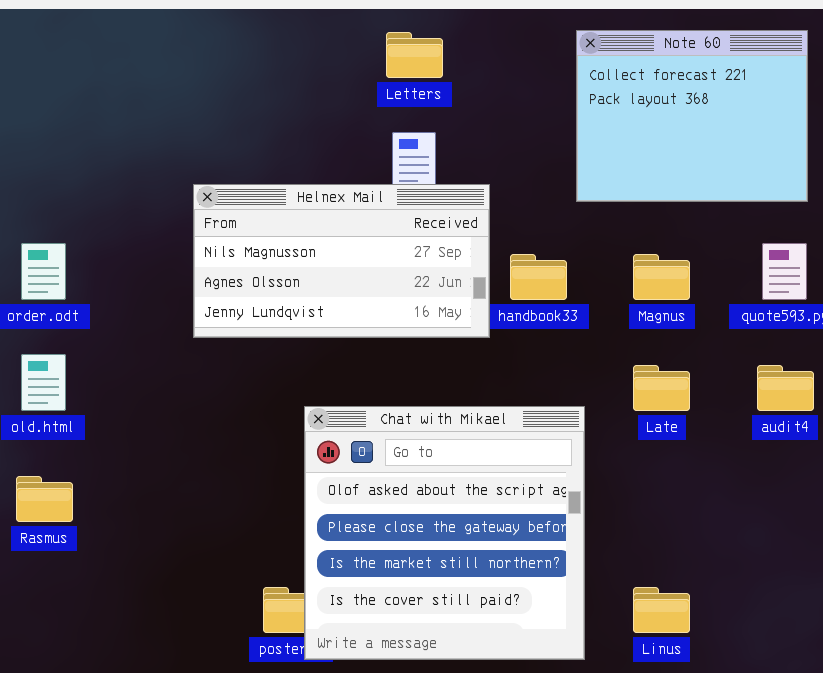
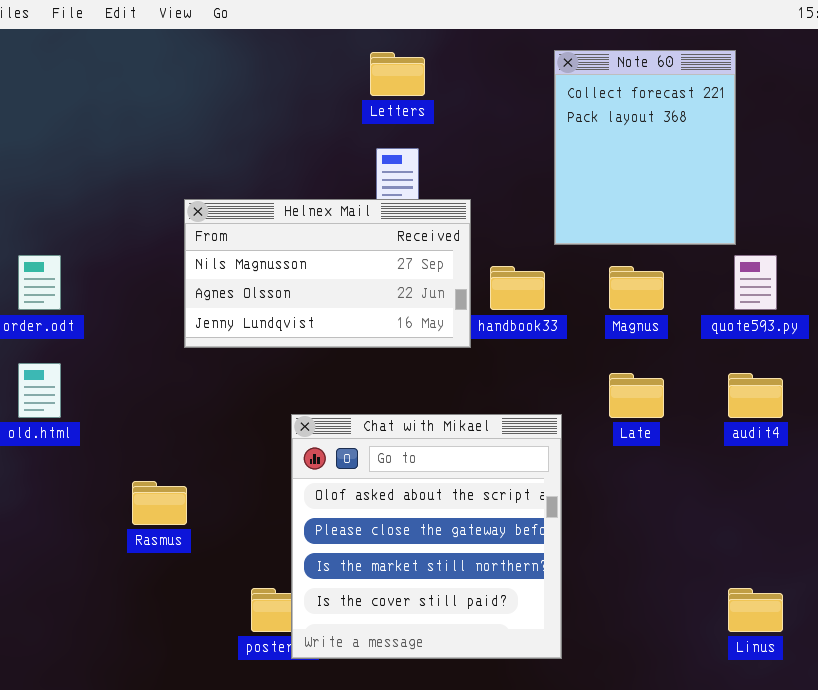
Note 60: [576,30,808,202] -> [554,50,736,245], resized
Rasmus: [16,476,73,522] -> [132,481,187,525], moved
Linus: [633,587,690,633] -> [728,588,783,632], moved

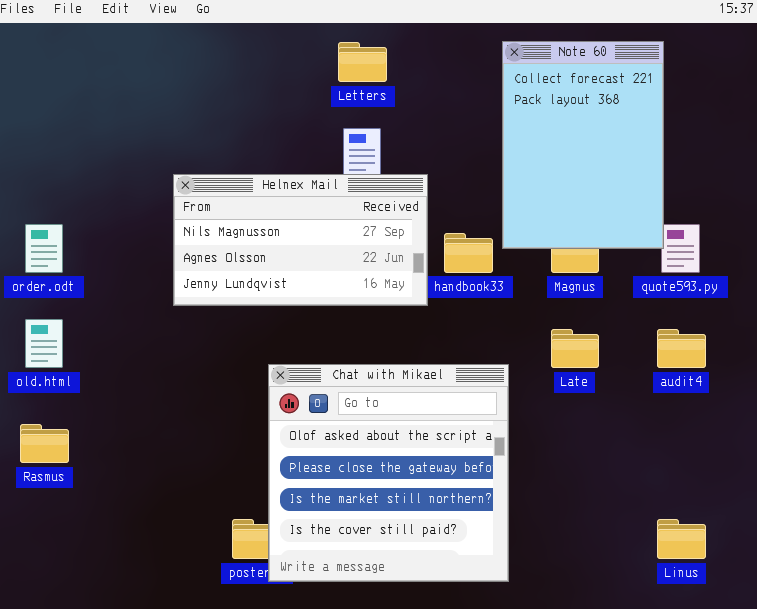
Note 60: [554,50,736,245] -> [502,41,664,249], resized
Rasmus: [132,481,187,525] -> [20,424,69,463], moved

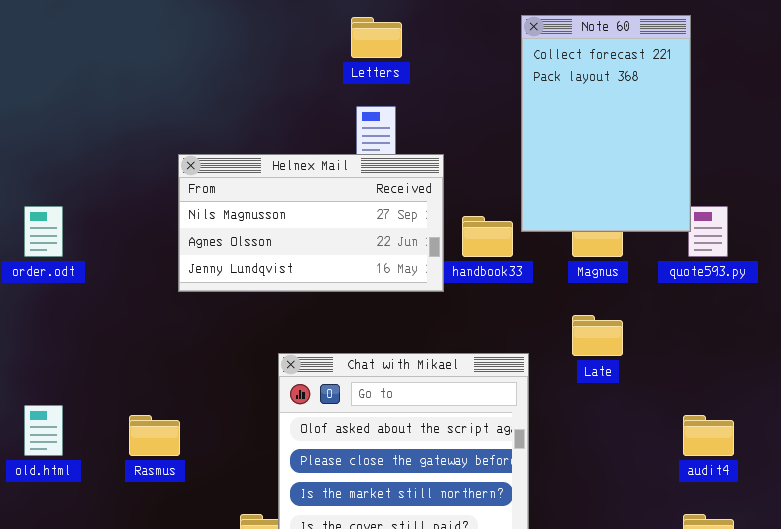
old.html: [25,319,63,368] -> [24,405,63,456], moved
audit4: [657,329,706,368] -> [683,415,734,456], moved
Rasmus: [20,424,69,463] -> [129,415,180,456], moved

